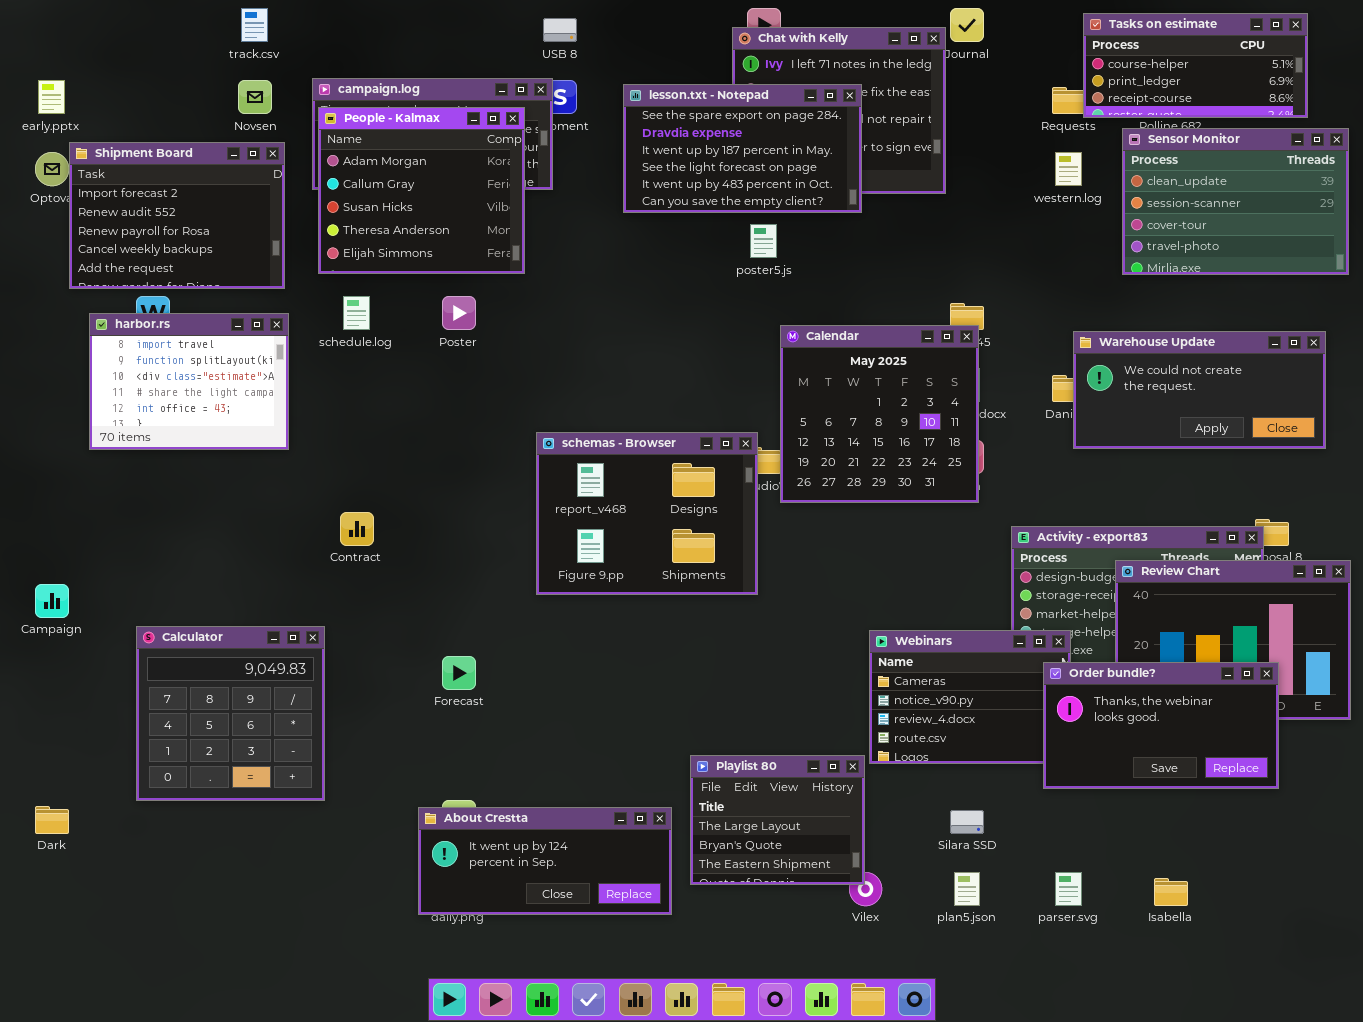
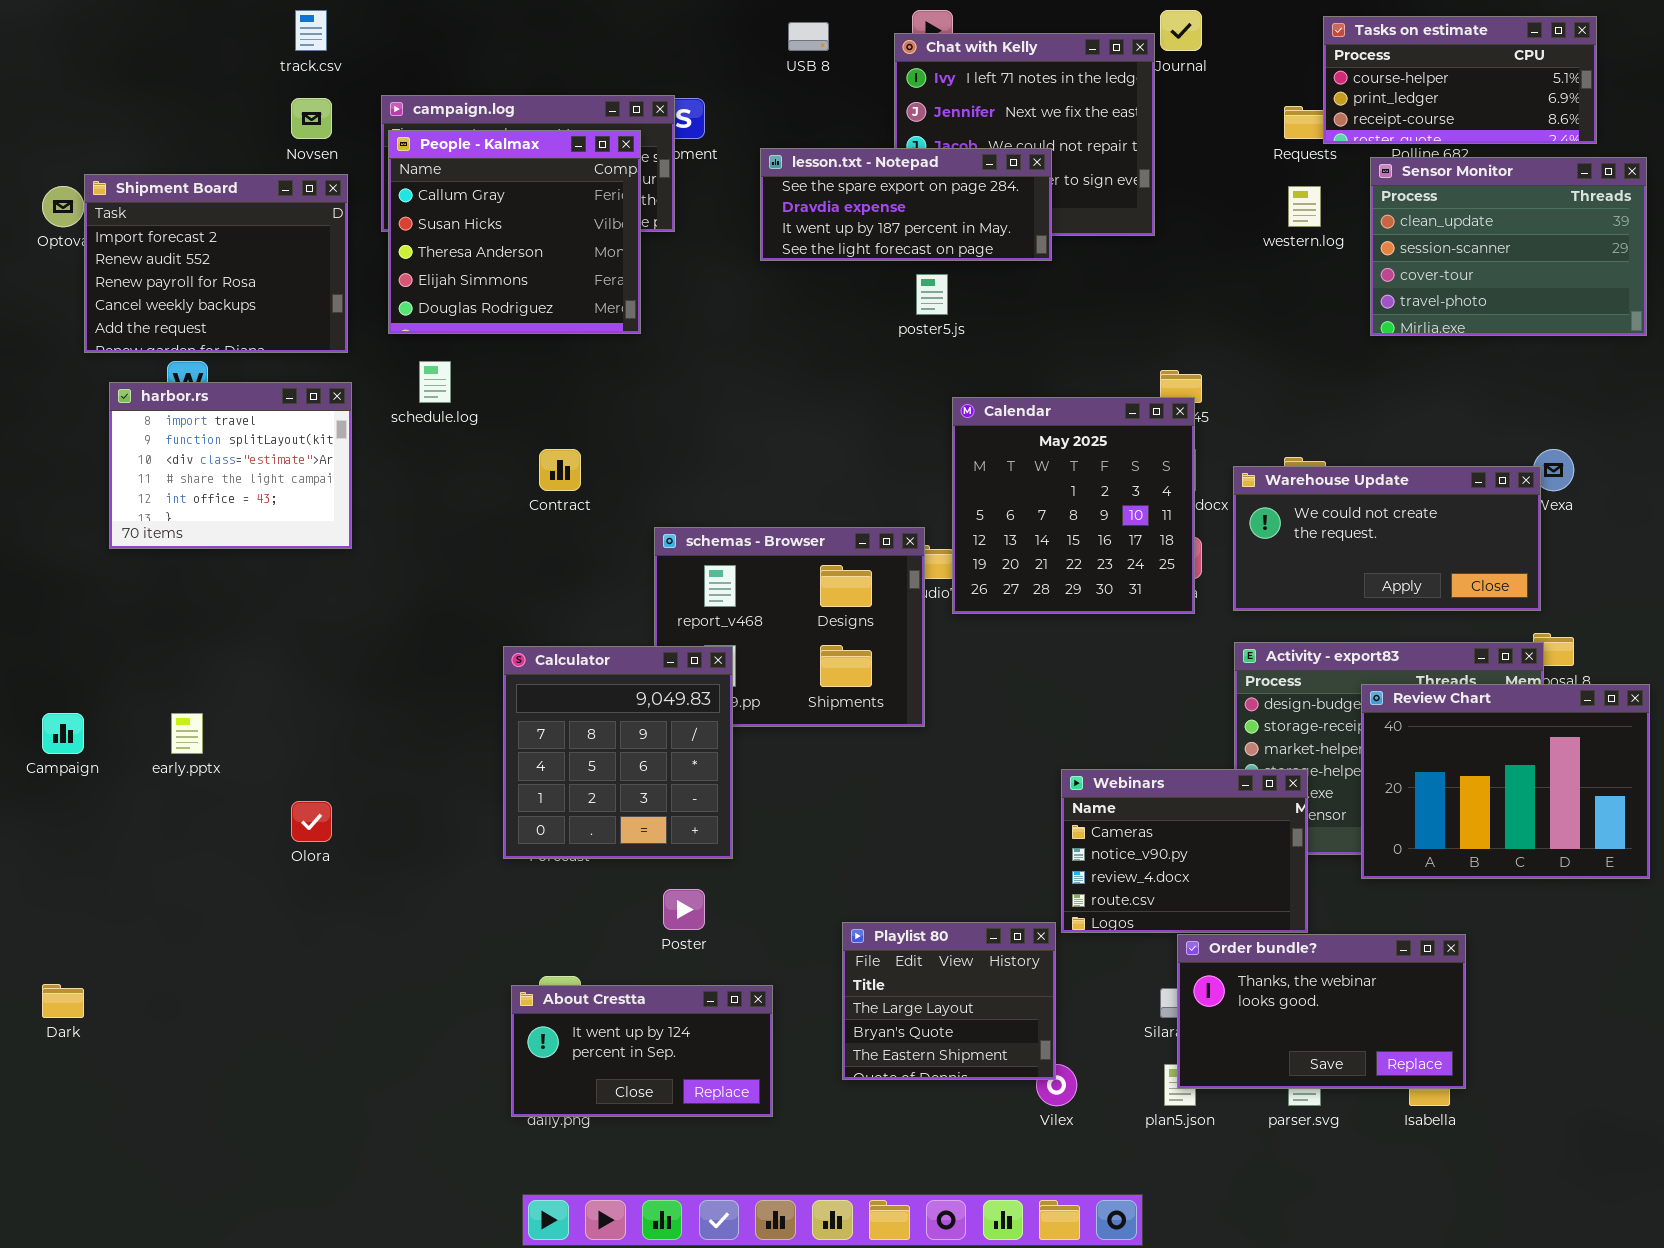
USB 8: [543,18,577,42] -> [788,22,829,51], moved
early.pptx: [38,80,65,114] -> [171,713,203,754], moved
lesson.txt - Notepad: [623,84,862,213] -> [760,148,1052,261], resized
People - Kalmax: [318,107,525,274] -> [388,130,641,334], scrolled down 1 row
Poster: [442,296,476,330] -> [663,889,705,930], moved
Warehouse Update: [1073,331,1326,449] -> [1233,466,1541,611], moved
Contract: [340,512,374,546] -> [539,449,581,491], moved
Calculator: [136,626,325,801] -> [503,646,733,859], moved
Order bundle?: [1043,662,1279,789] -> [1177,934,1466,1089], moved
About Crestta: [418,807,672,915] -> [511,985,773,1117], resized

